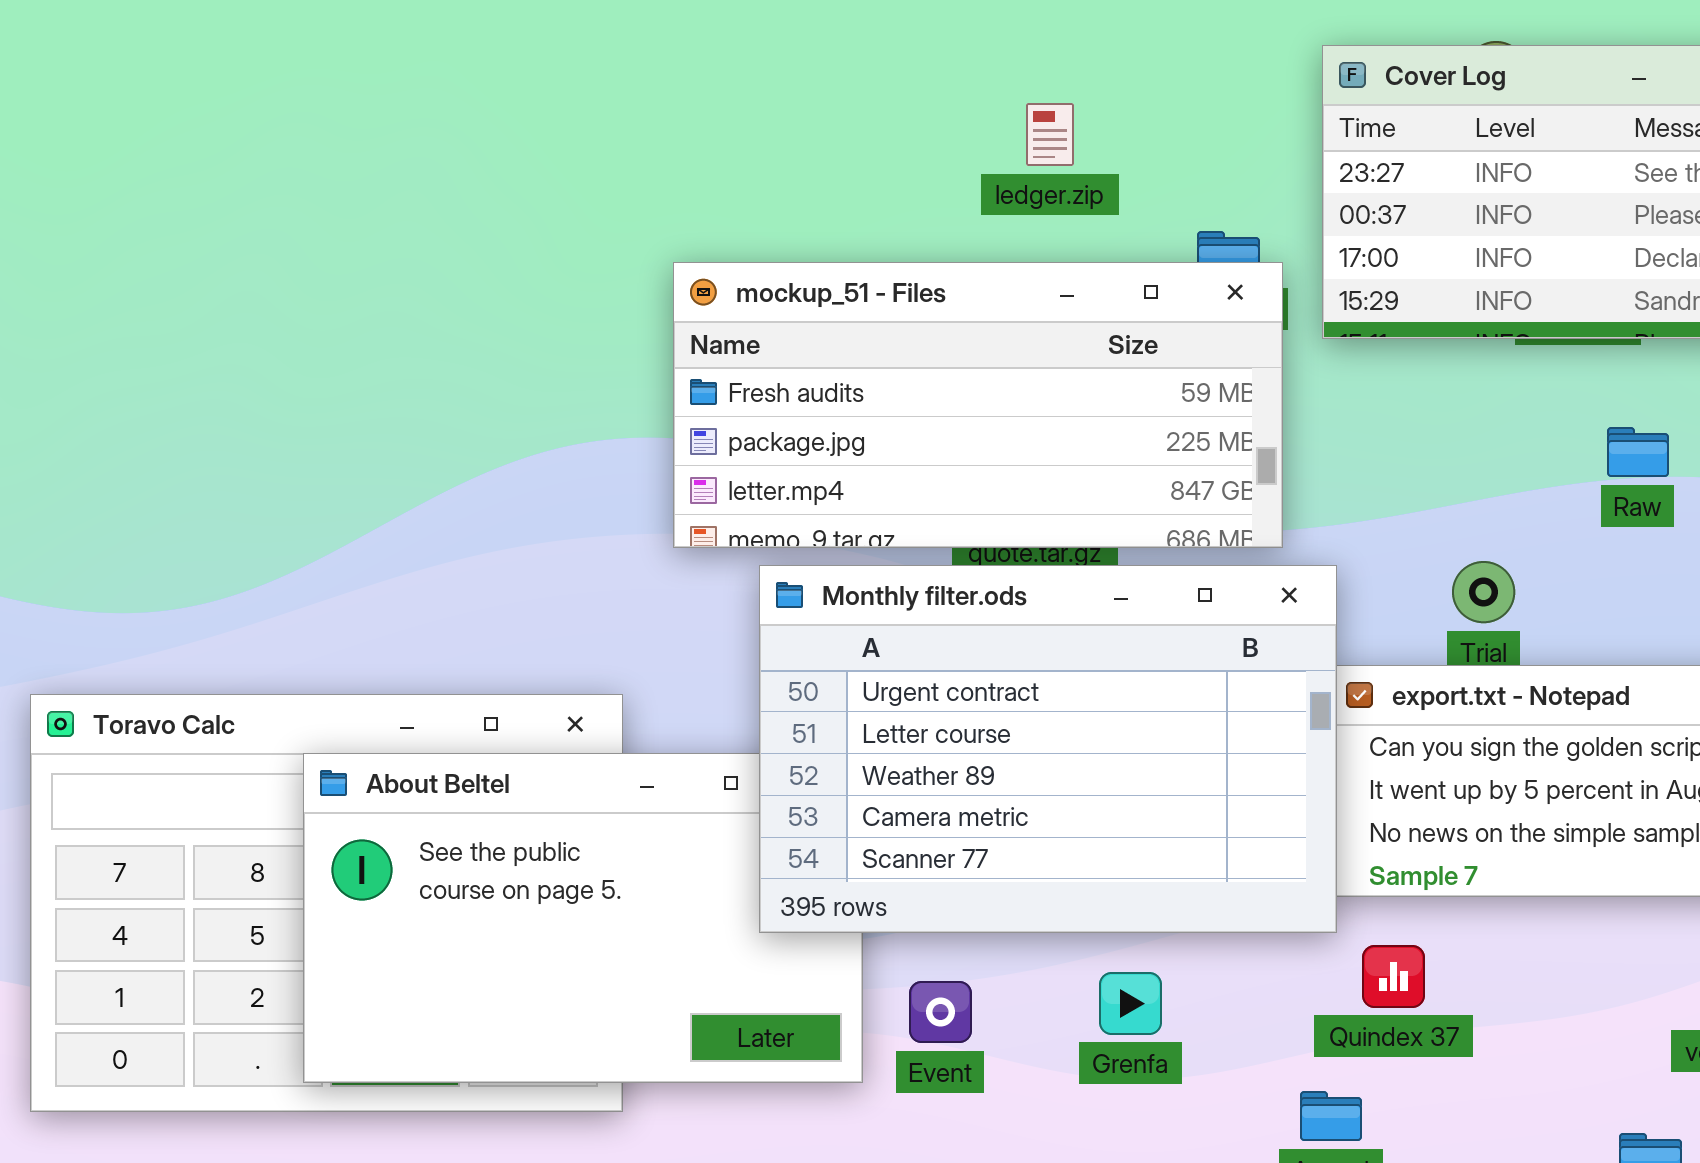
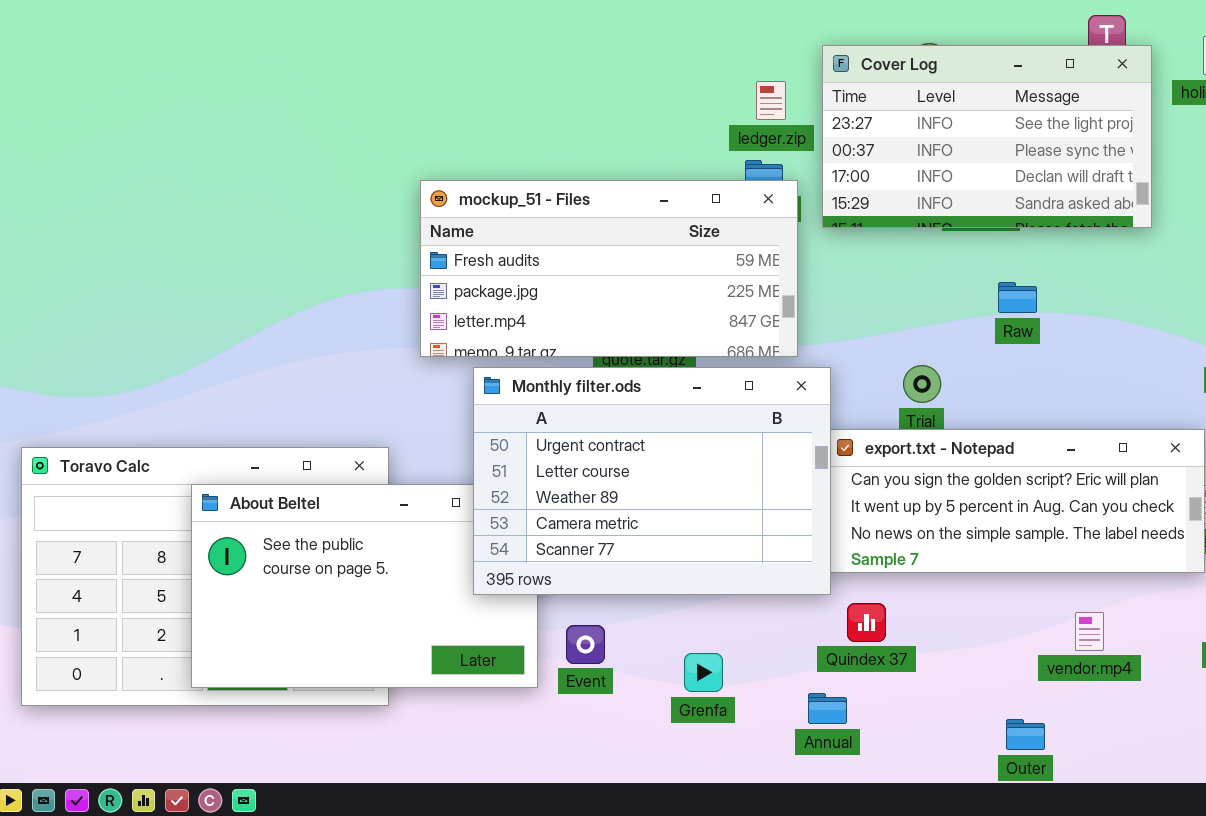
ledger.zip: [1026,103,1074,166] -> [756,81,786,120], moved
Grenfa: [1099,972,1162,1035] -> [684,653,723,692], moved

